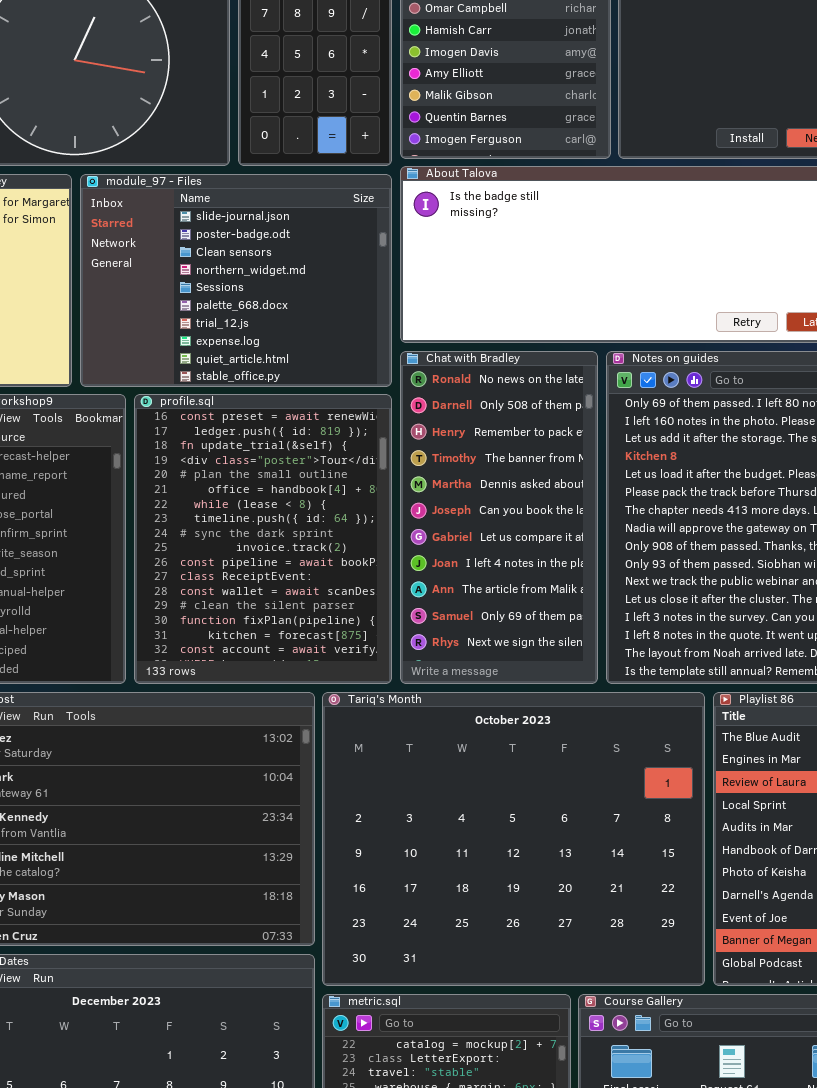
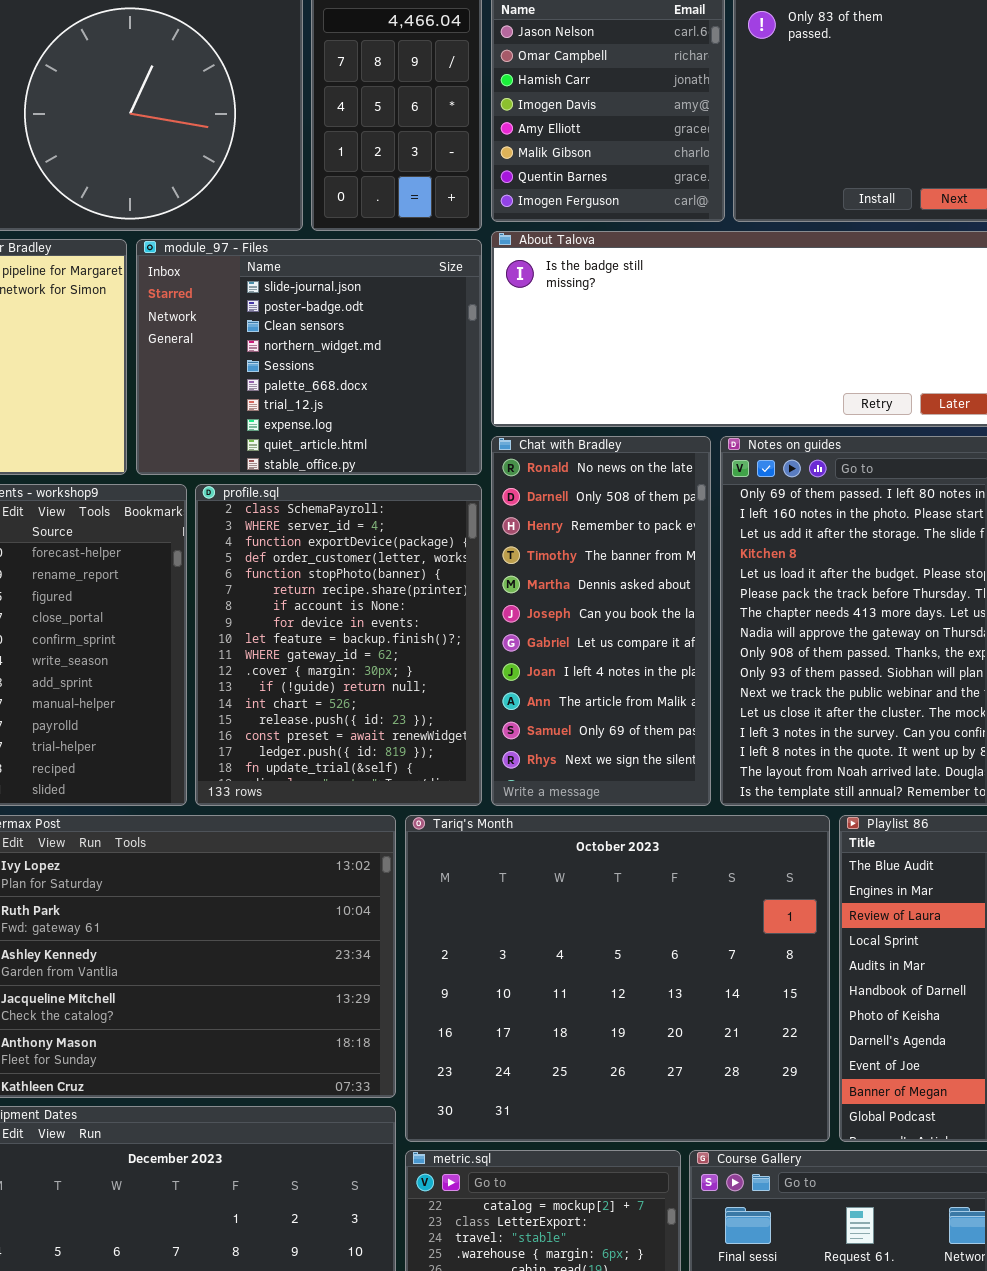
profile.sql: [134,394,392,684] -> [195,484,482,806], scrolled up 14 rows

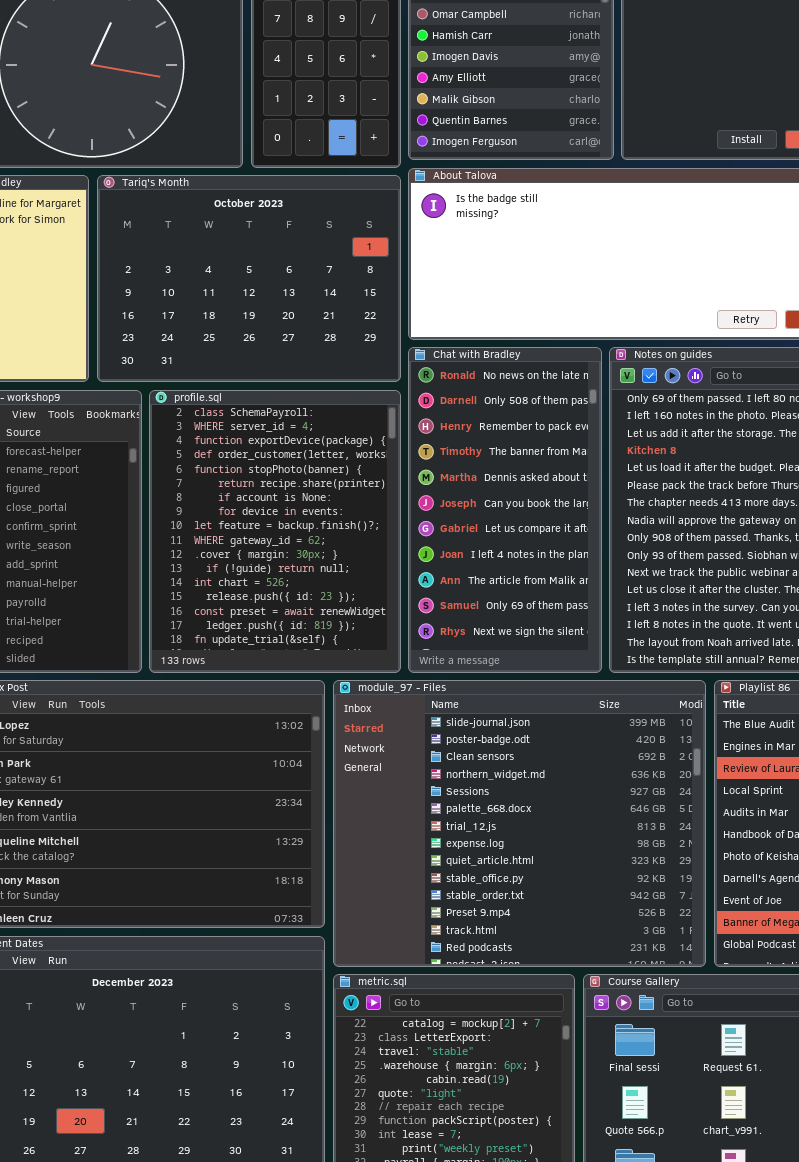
module_97 - Files: [136,239,482,475] -> [333,680,706,967], moved, resized
Tariq's Month: [405,815,830,1142] -> [97,175,401,382], moved, resized

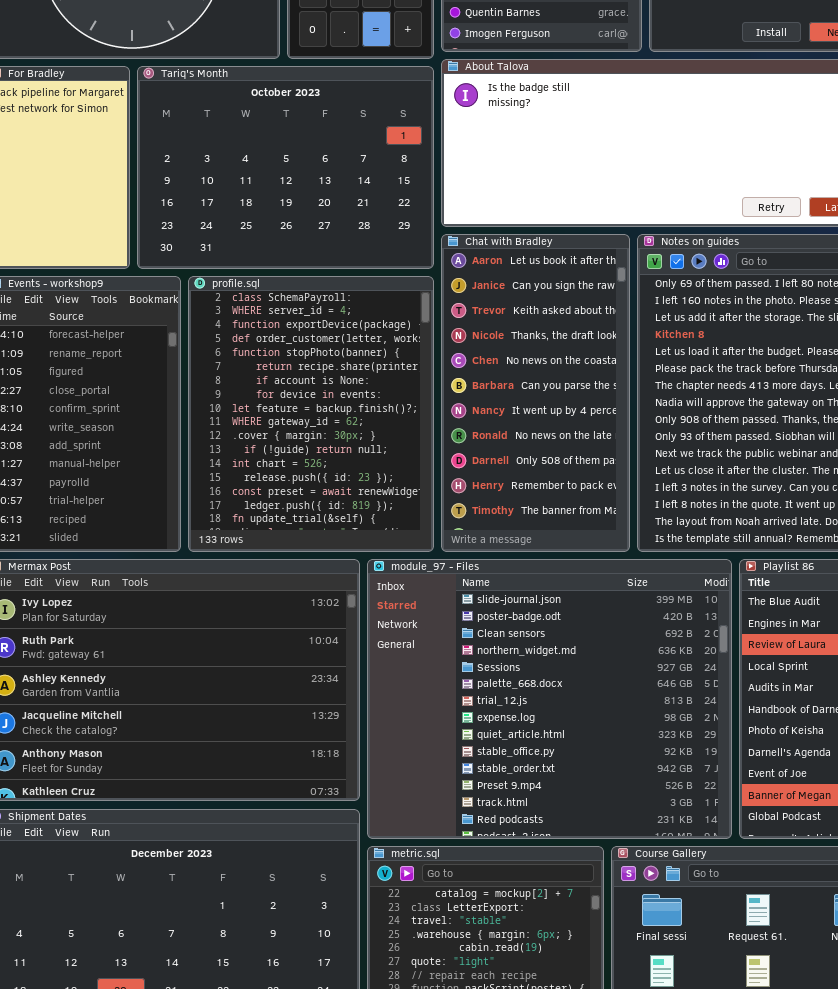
Chat with Bradley: [408,347,602,673] -> [441,234,630,552], scrolled up 7 rows

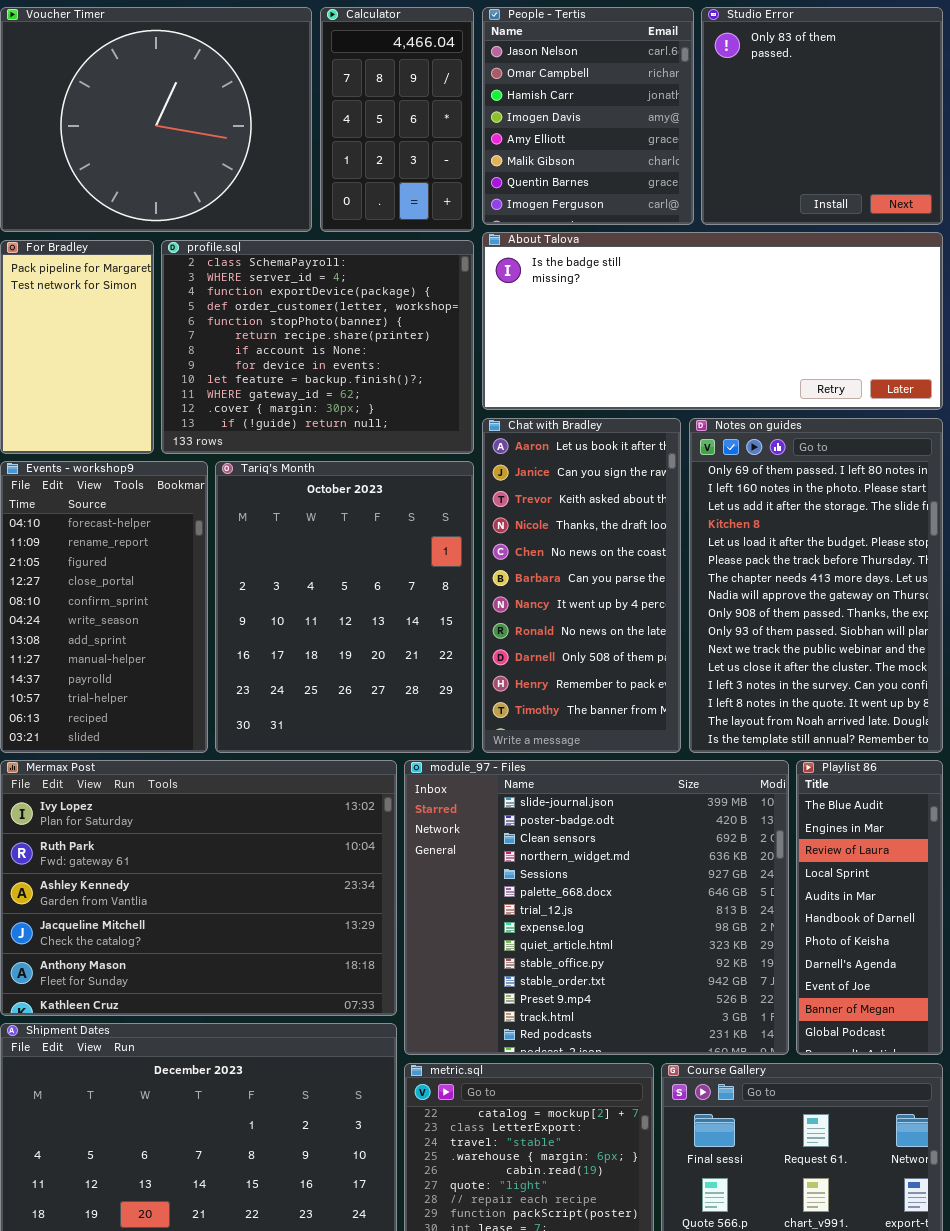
Tariq's Month: [137,66,434,269] -> [215,461,474,753], moved, resized
profile.sql: [188,276,434,552] -> [161,240,474,454], moved, resized

